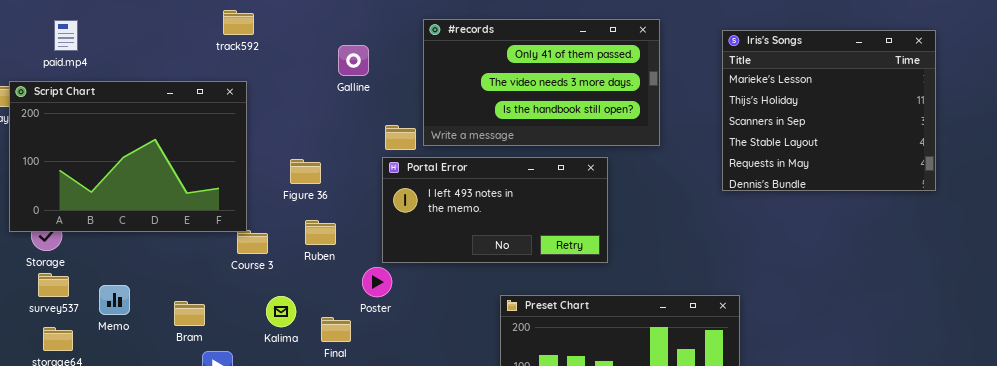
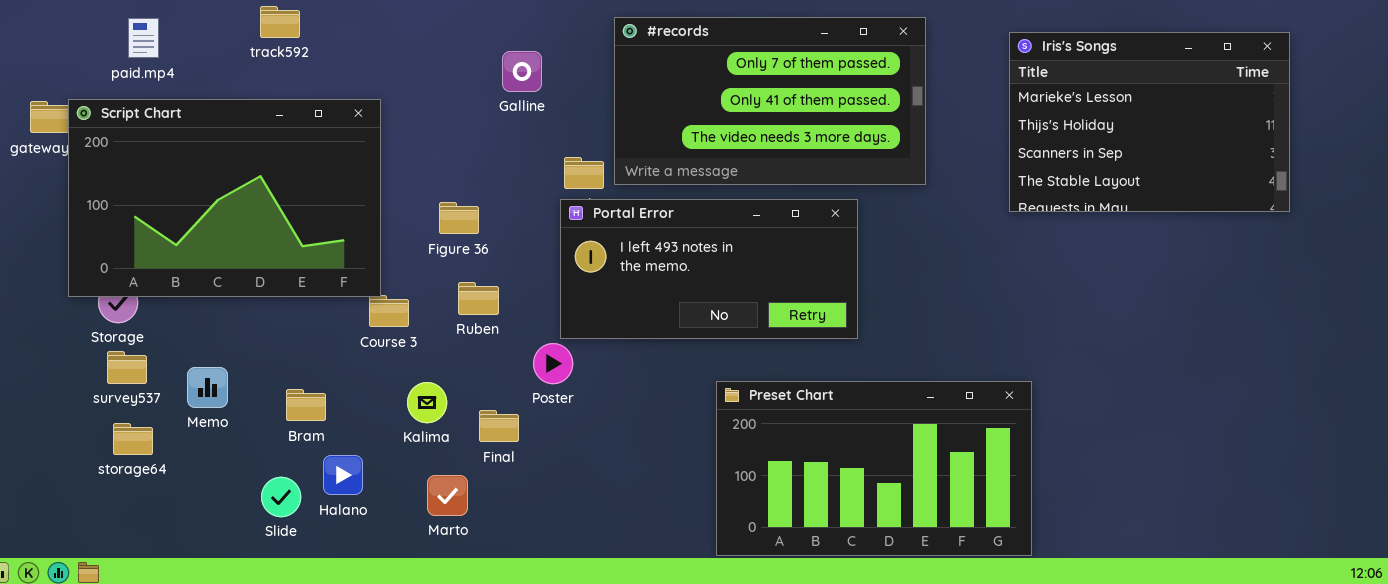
track592: [223,10,254,35] -> [260,6,300,38], moved
#records: [423,19,660,146] -> [614,17,926,185], scrolled up 1 row
Iris's Songs: [722,30,936,191] -> [1009,32,1290,212], resized

